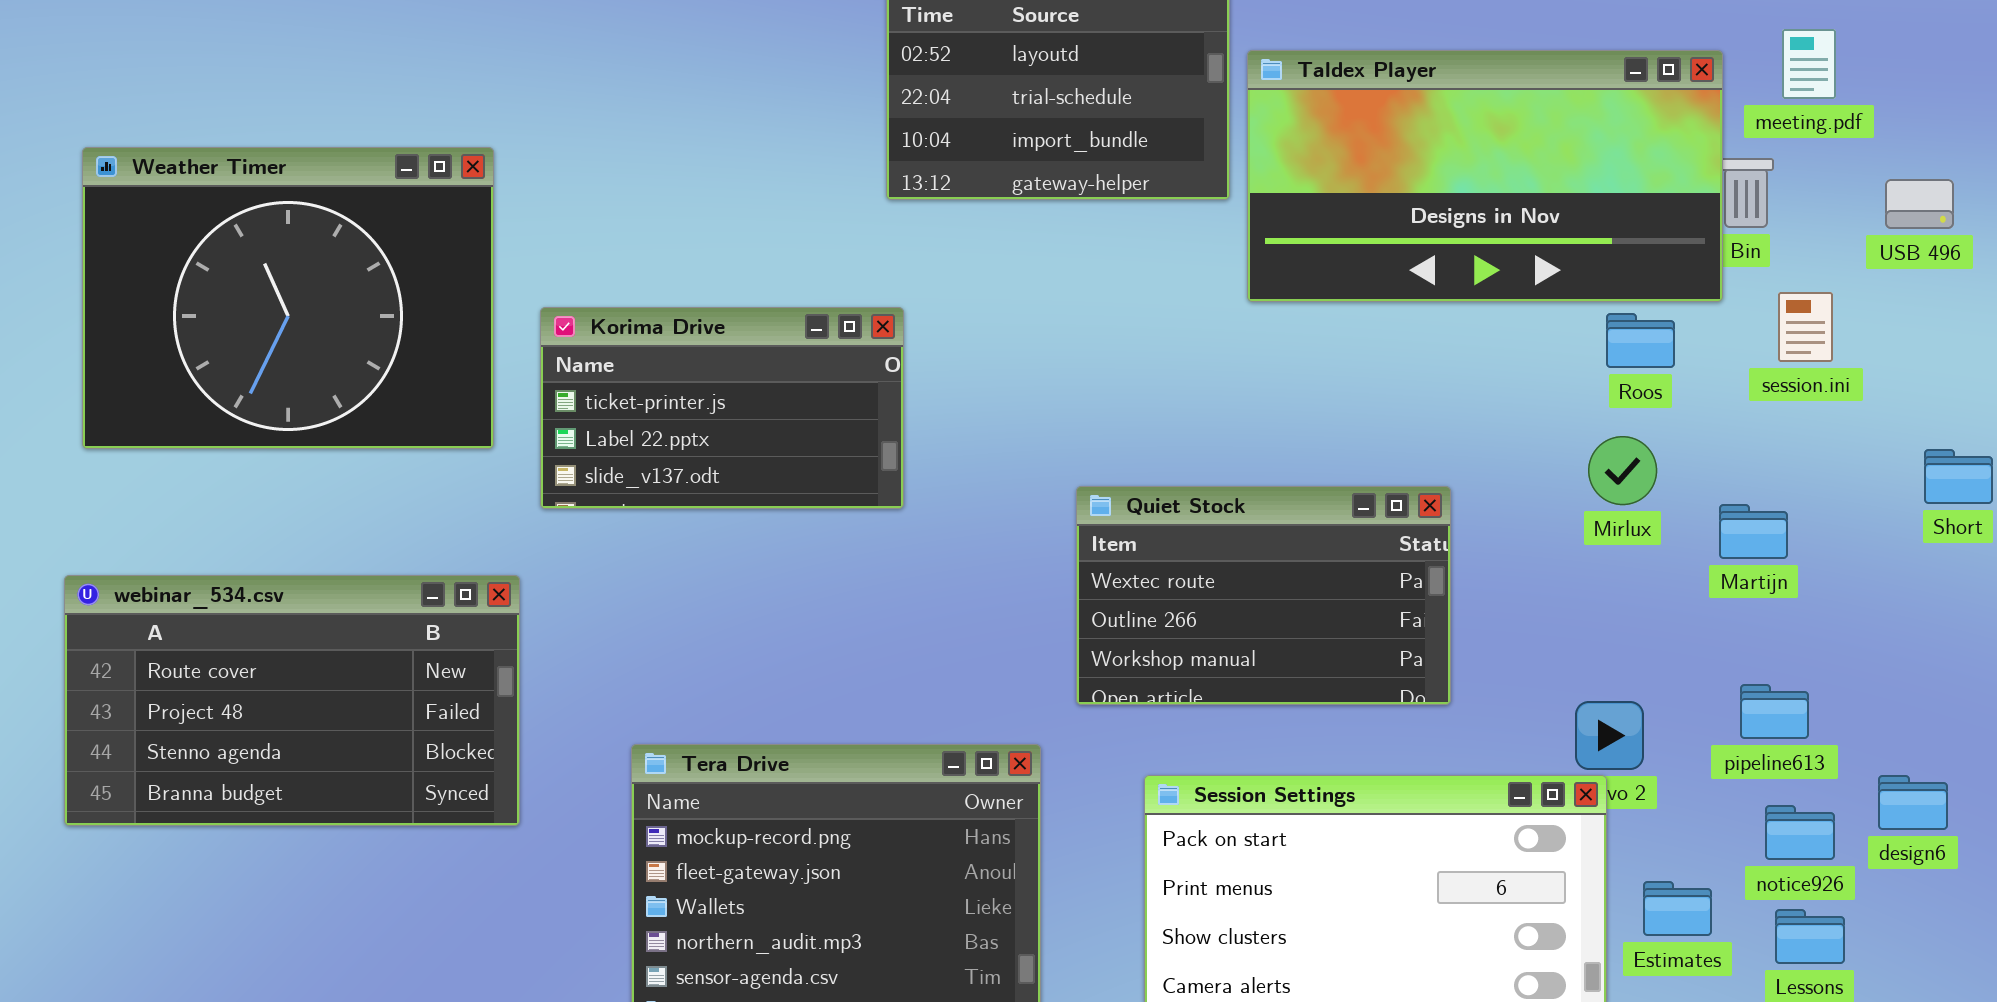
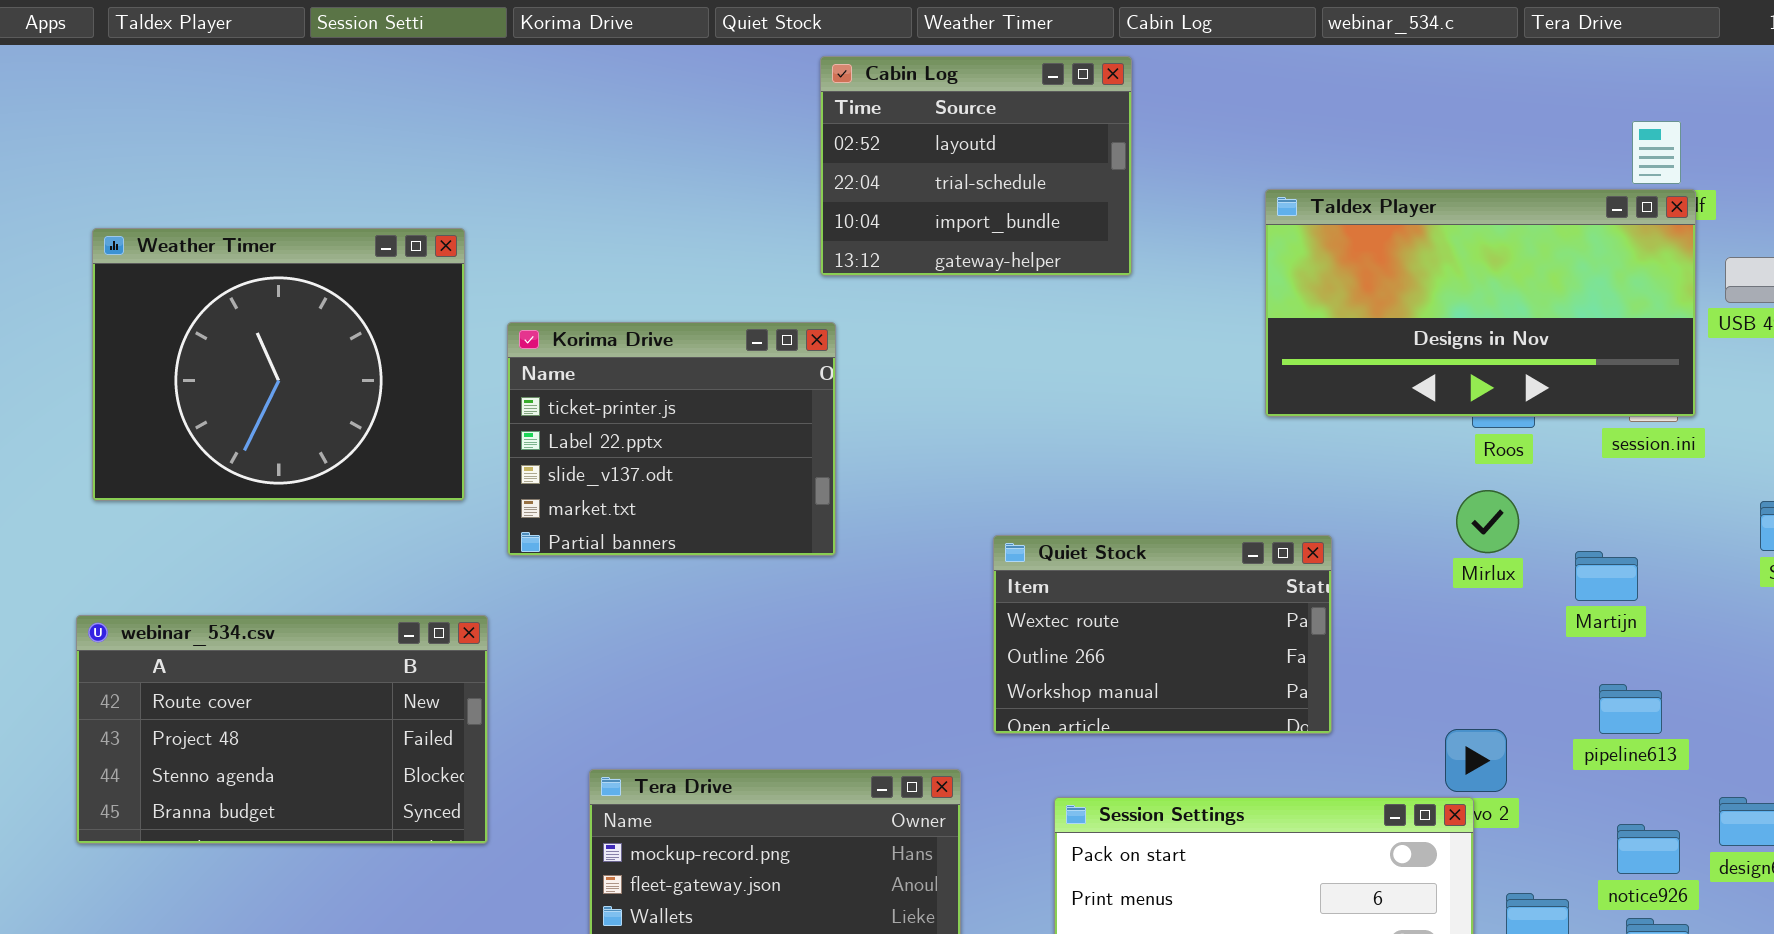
Taldex Player: [1247,50,1723,302] -> [1265,189,1696,417], moved
Korima Drive: [540,307,904,509] -> [507,322,836,556], resized
pipeline613: [1740,684,1809,739] -> [1599,684,1662,734], moved

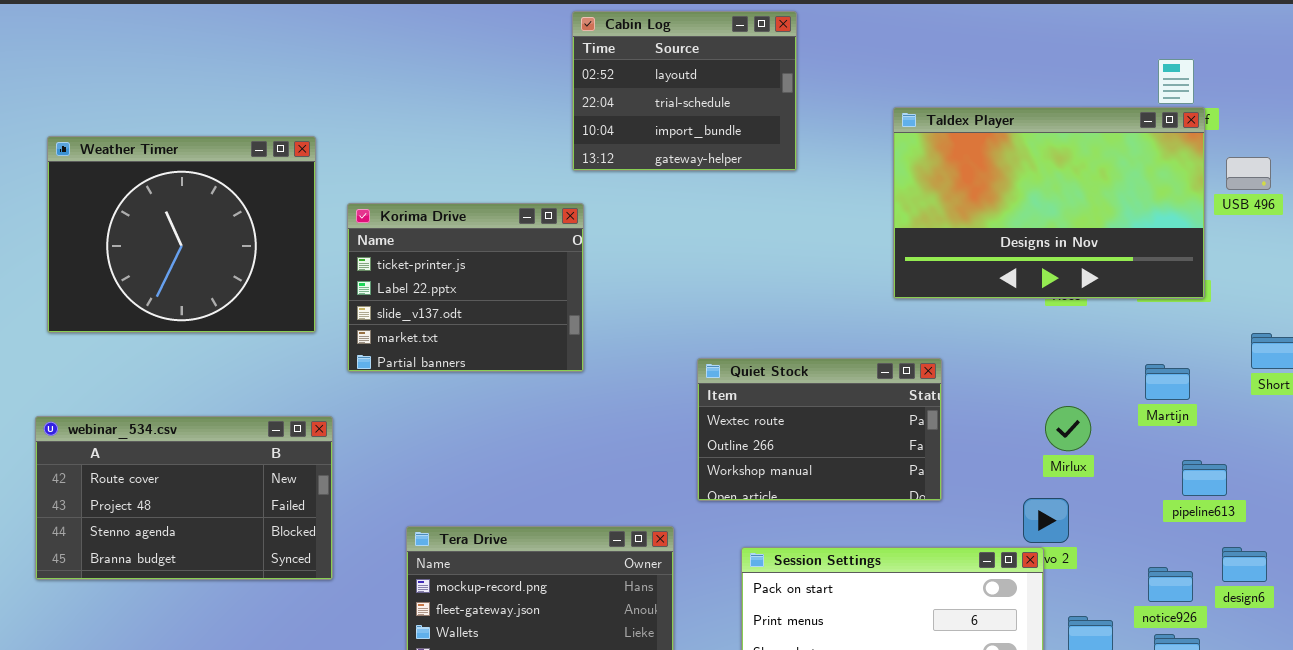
Taldex Player: [1265,189,1696,417] -> [893,107,1205,299], resized
Mirlux: [1456,490,1519,553] -> [1045,406,1091,451], moved
Martijn: [1575,551,1638,601] -> [1145,364,1190,400], moved
pipeline613: [1599,684,1662,734] -> [1182,460,1227,496], moved

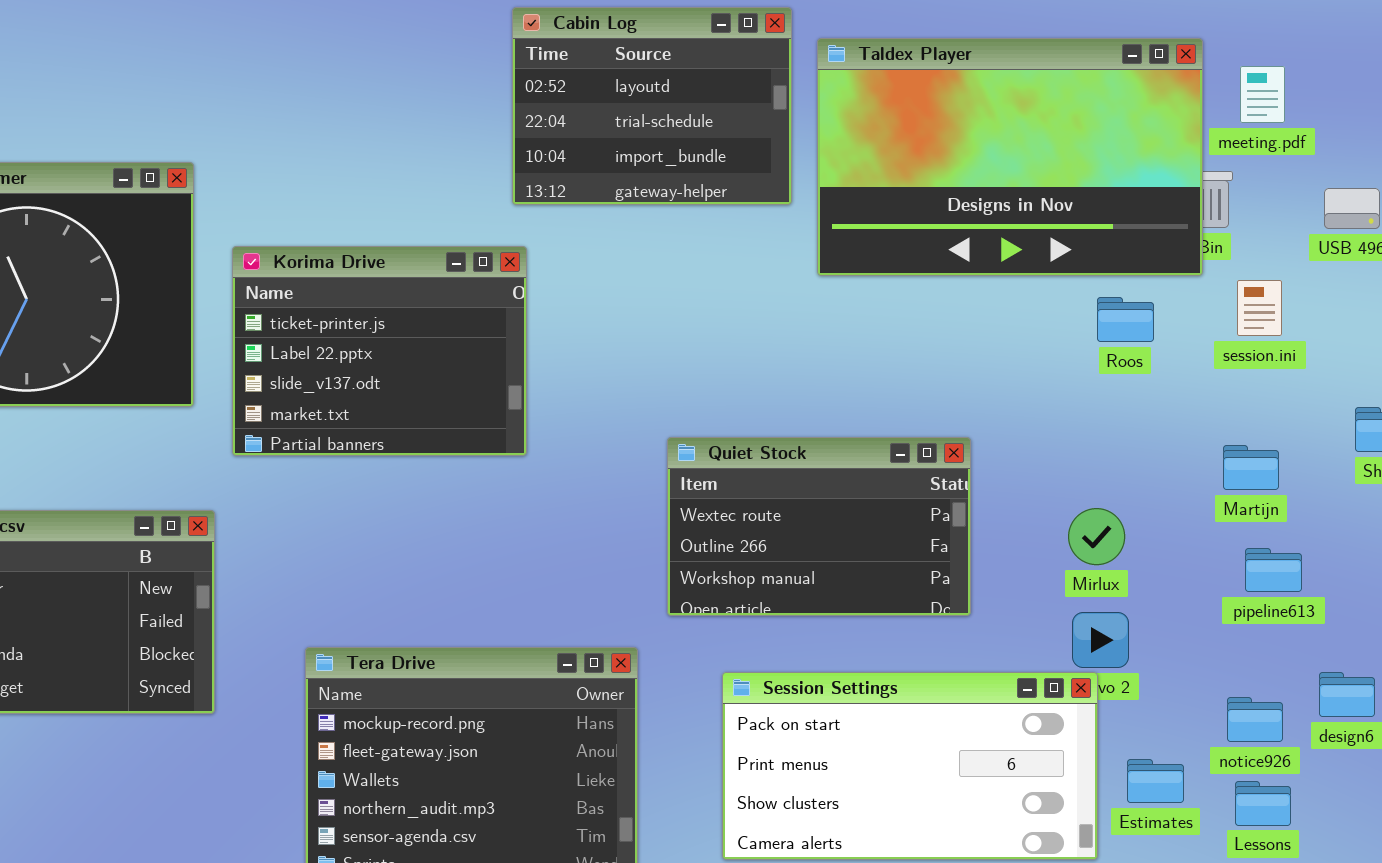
Taldex Player: [893,107,1205,299] -> [817,38,1203,276], moved
Mirlux: [1045,406,1091,451] -> [1068,508,1125,565], moved
pipeline613: [1182,460,1227,496] -> [1245,548,1302,592], moved

